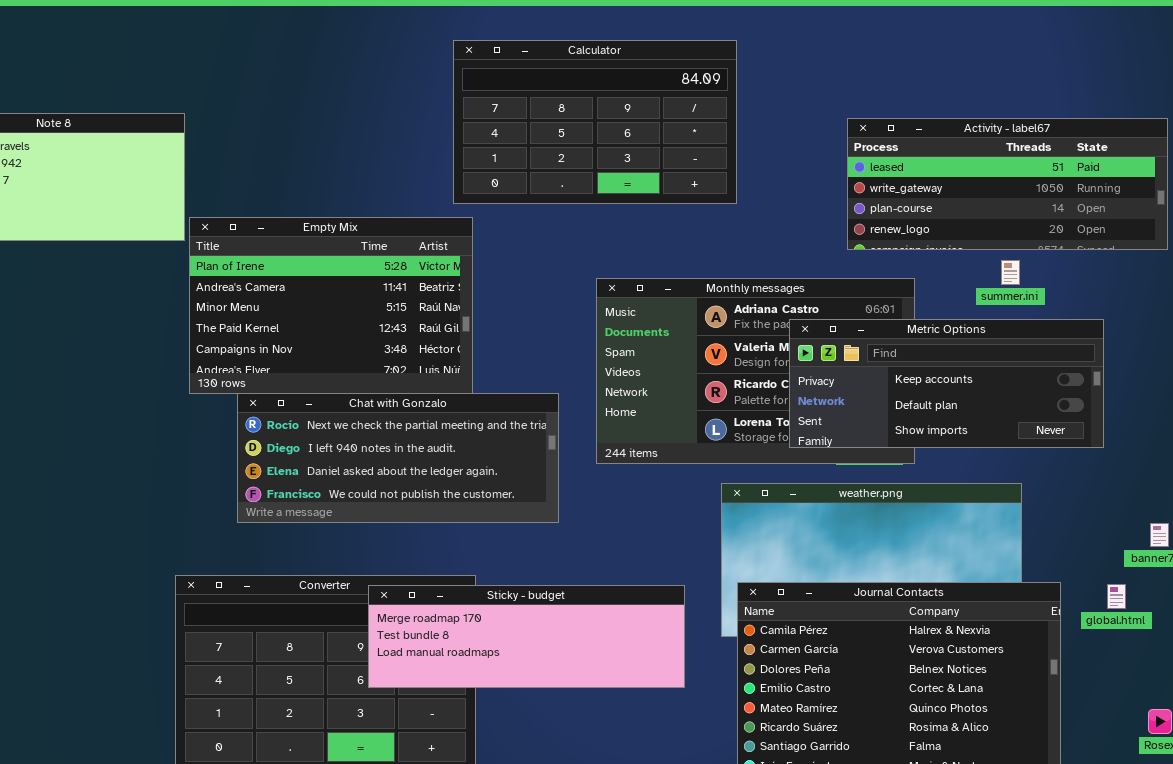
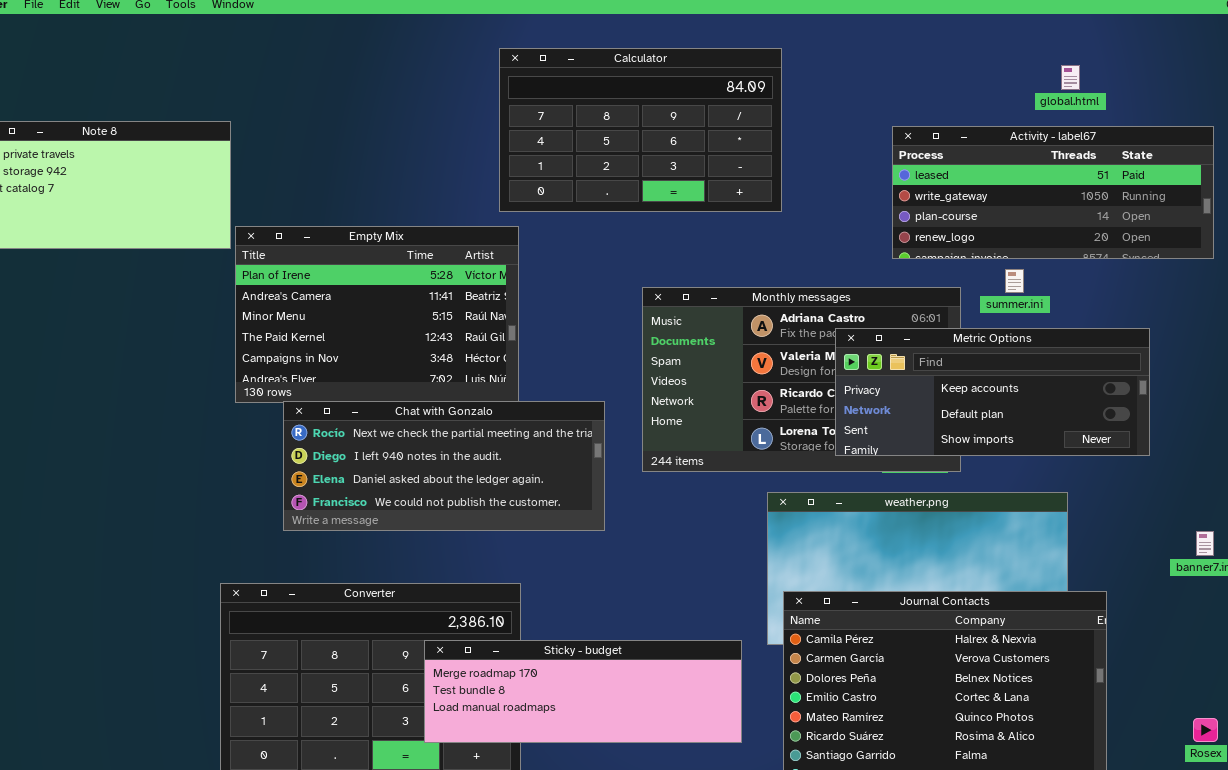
summer.ini: [1001,260,1020,285] -> [1005,269,1024,293], moved
global.html: [1107,584,1126,609] -> [1061,65,1080,90], moved
Sticky - budget: [368,585,685,688] -> [424,640,742,743], moved

